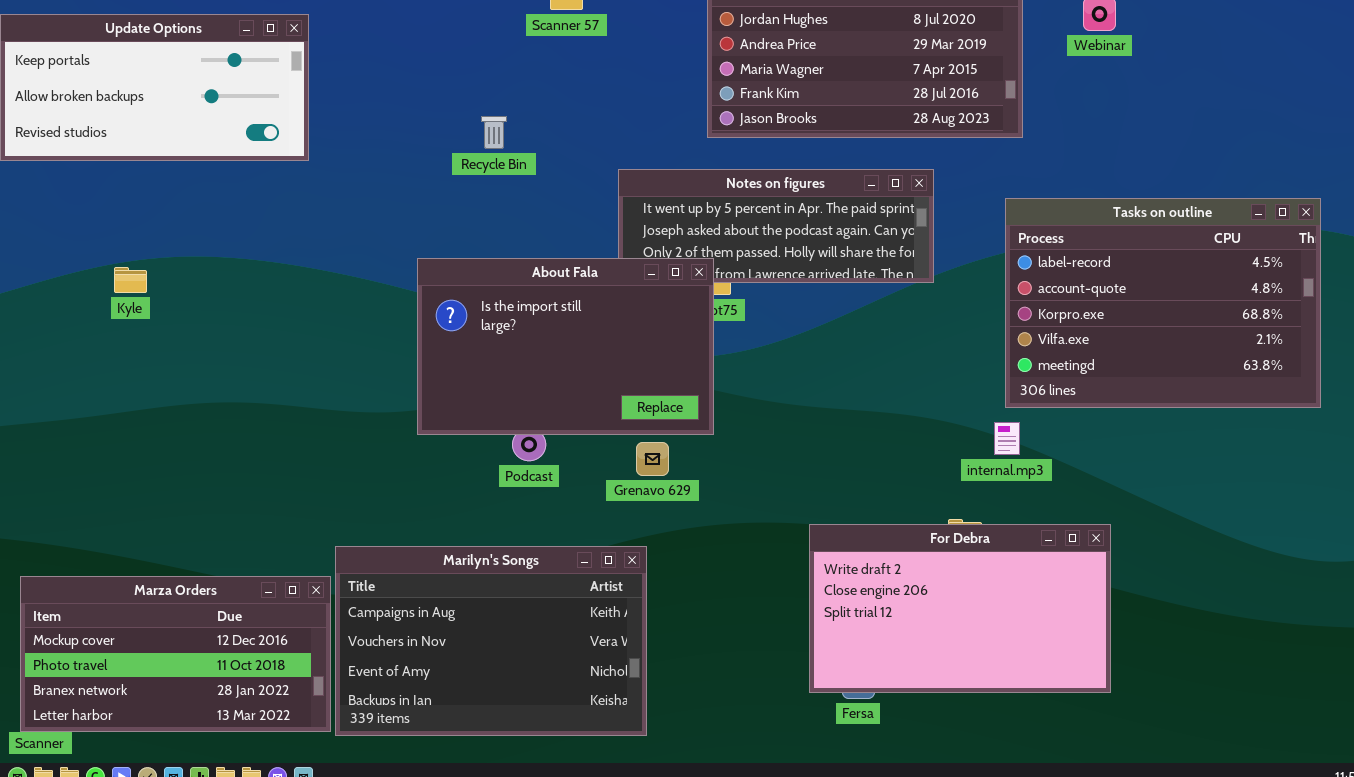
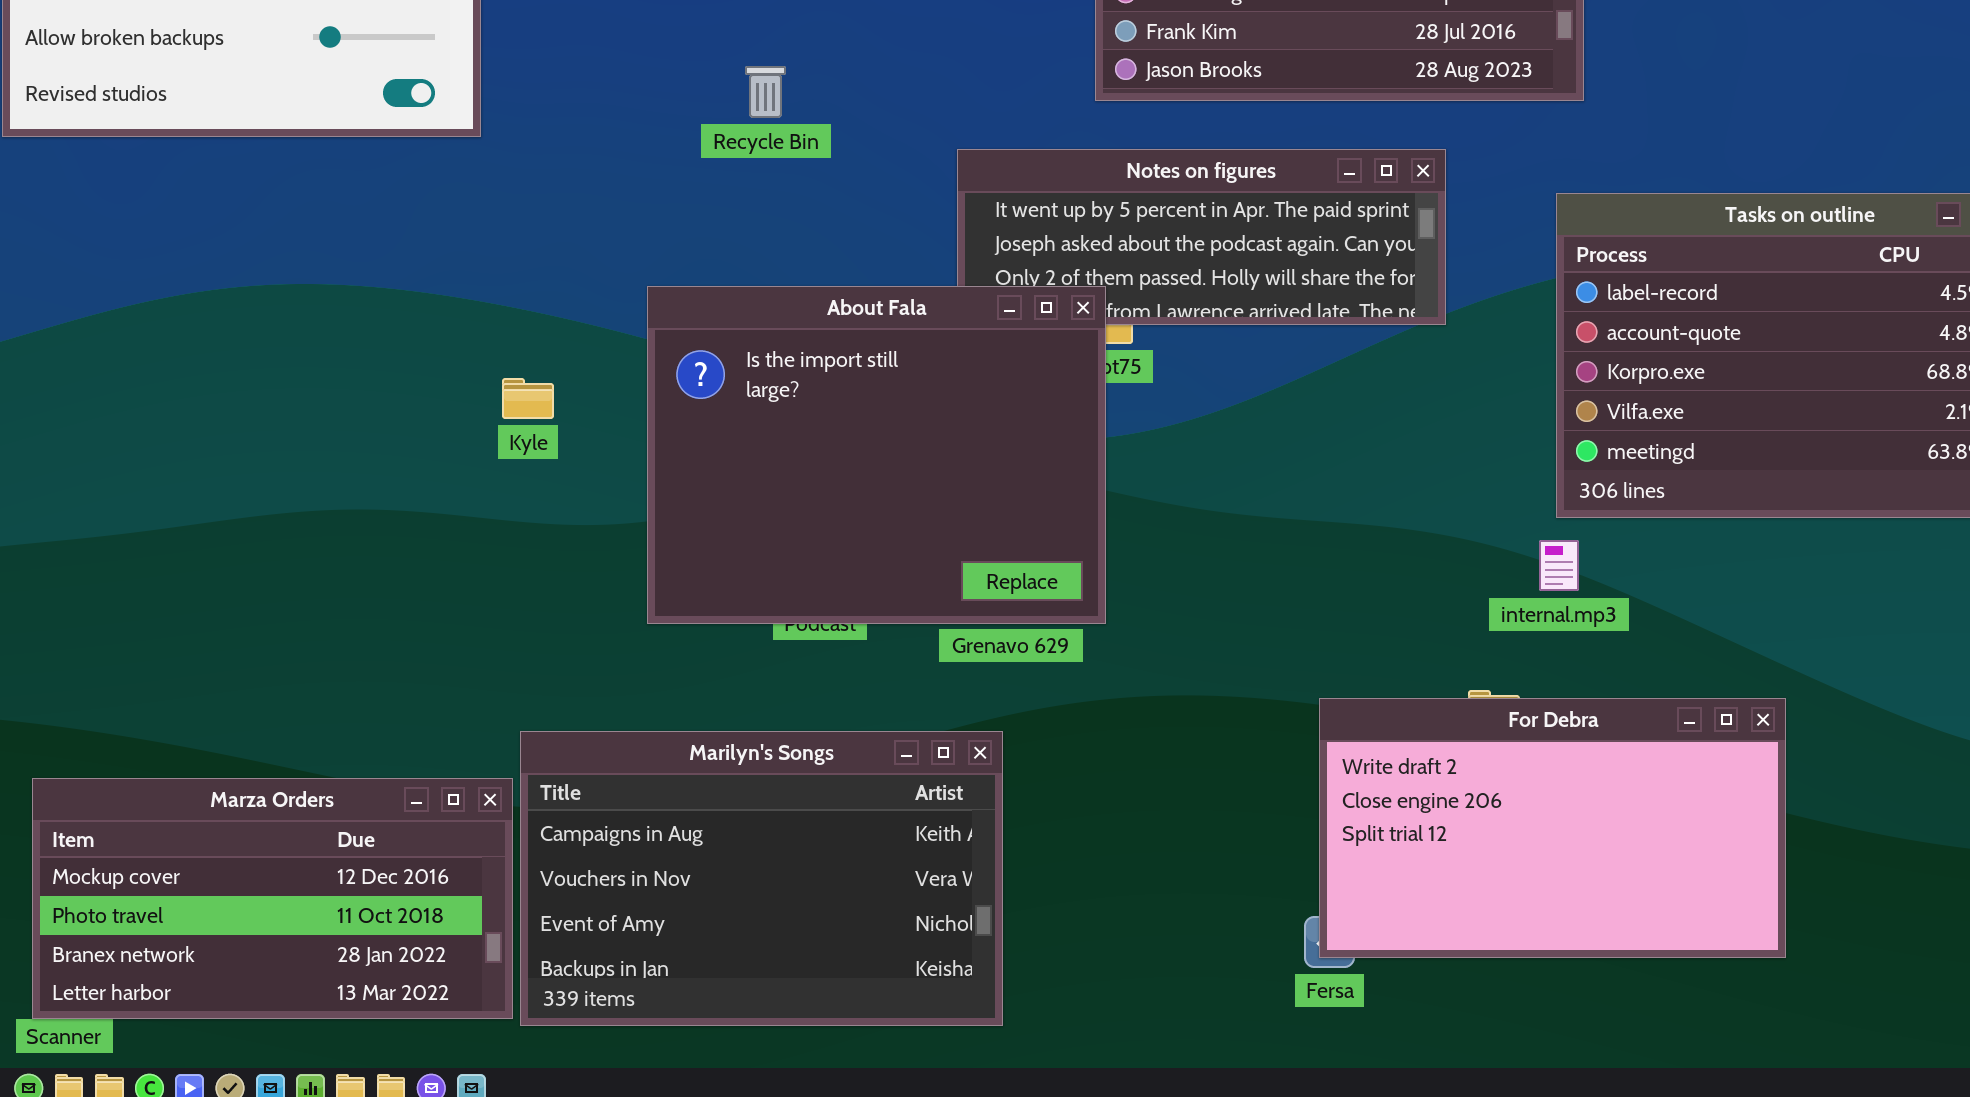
About Fala: [417,258,714,435] -> [647,286,1106,624], resized
Kyle: [114,267,147,293] -> [502,378,554,419], moved
For Debra: [809,524,1111,693] -> [1319,698,1786,958], moved

